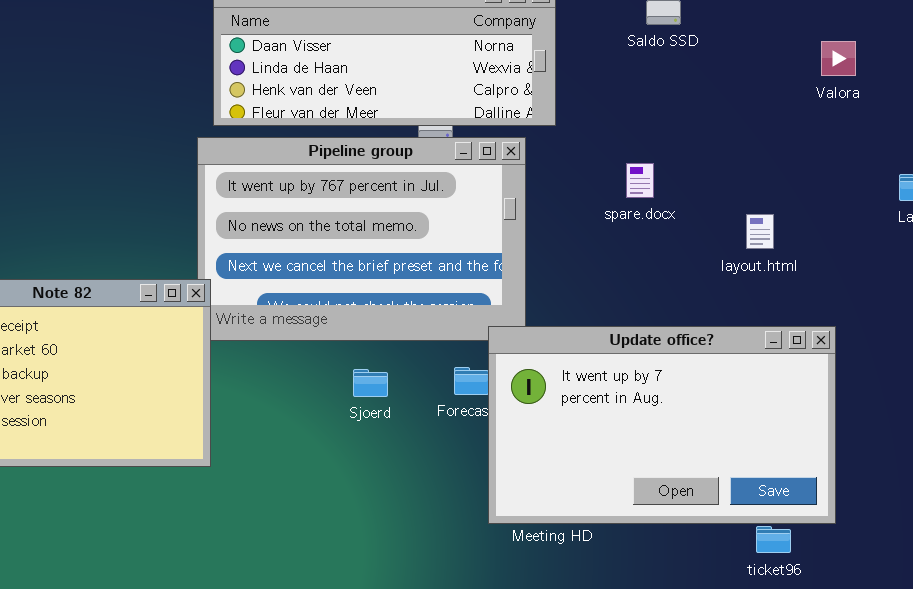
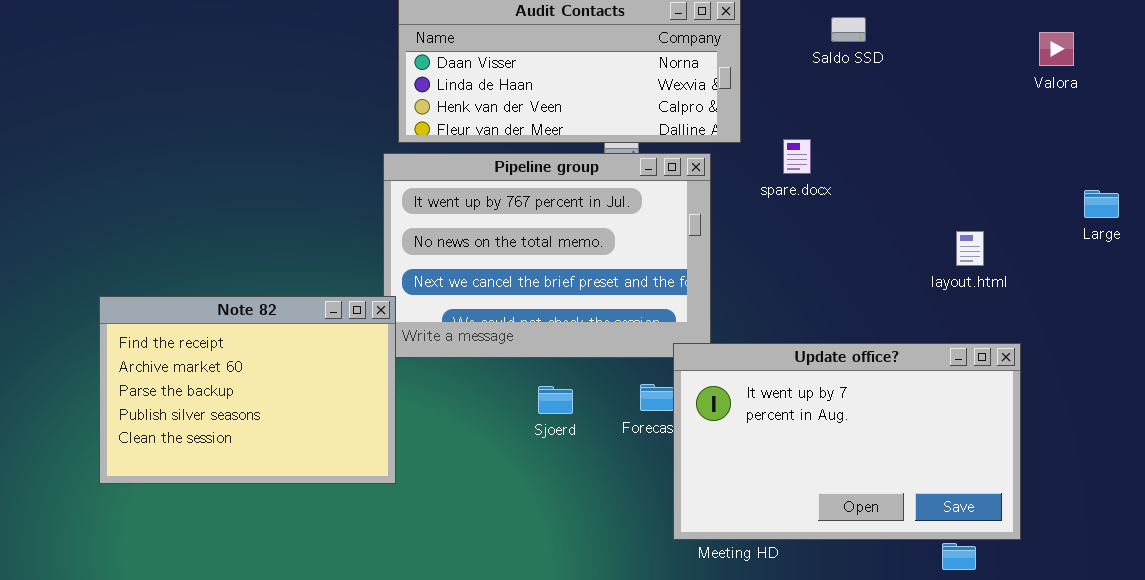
Valora: [821,41,856,76] -> [1039,32,1074,66], moved
spare.docx: [626,163,654,198] -> [783,139,811,174], moved
layout.html: [746,214,774,249] -> [956,231,984,266], moved

